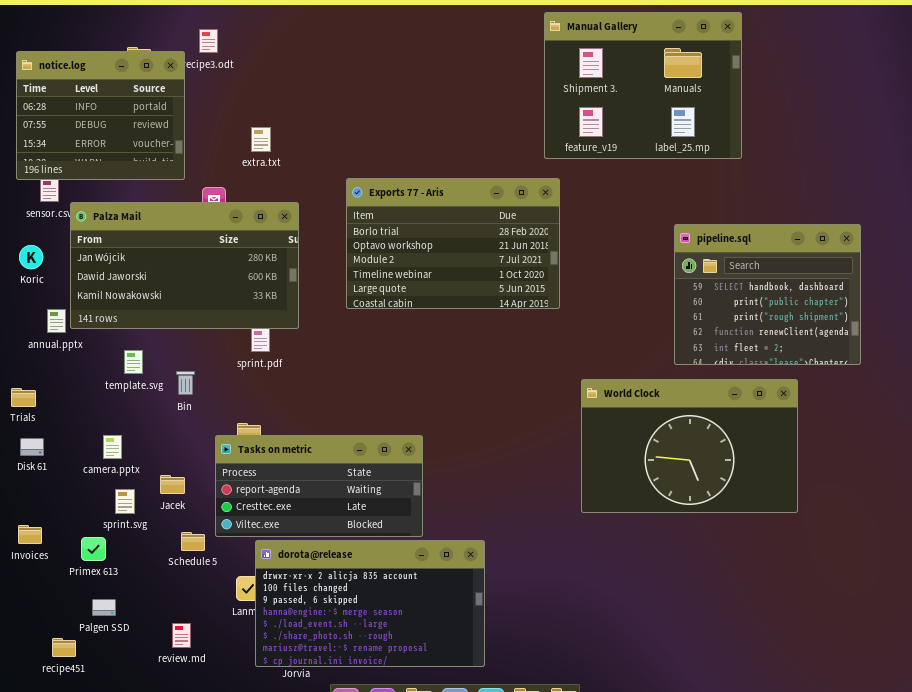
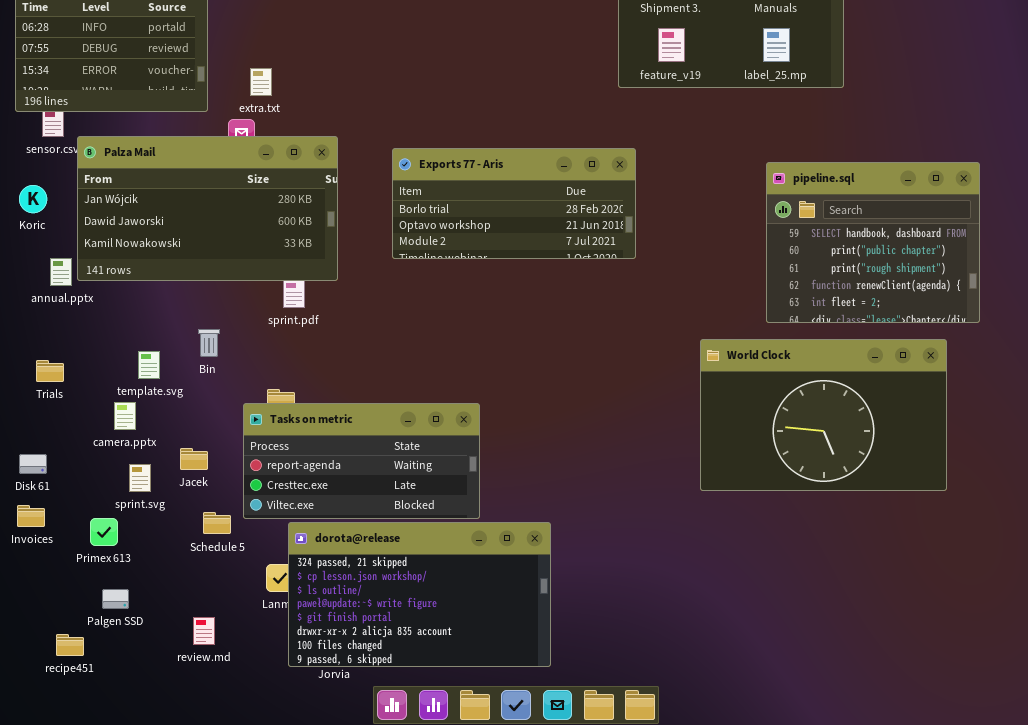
extra.txt: [251,127,271,152] -> [250,68,272,96], moved
Exports 77 - Aris: [346,178,560,309] -> [392,148,636,259], resized
template.svg: [124,350,143,374] -> [138,351,160,379], moved
World Clock: [581,379,798,513] -> [700,339,947,491], moved
Trials: [11,388,36,407] -> [36,360,64,382], moved
Disk 61: [20,438,44,456] -> [19,454,47,474], moved
dorota@release: [255,540,485,667] -> [288,522,551,667], scrolled up 5 rows

